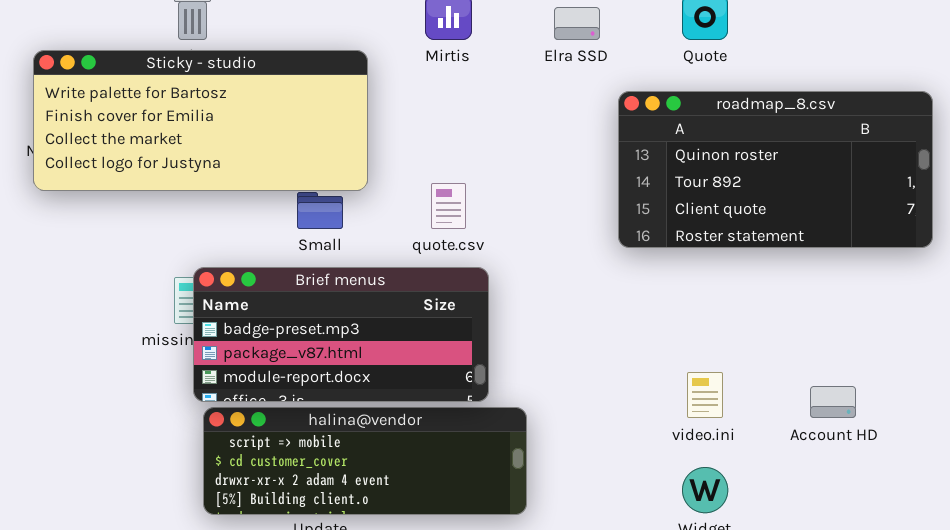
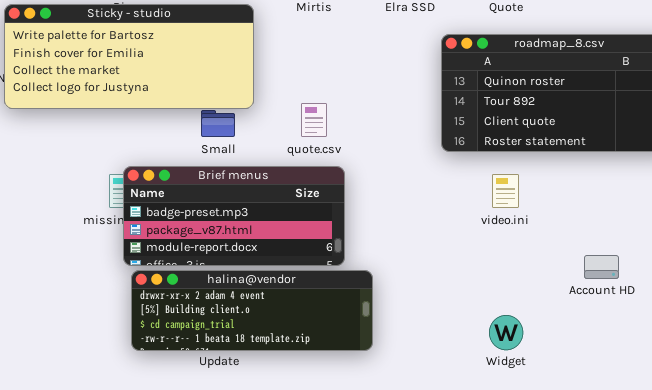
video.ini: [687,372,723,418] -> [492,174,519,208], moved
halina@vendor: [203,407,527,515] -> [131,270,373,351], scrolled down 2 rows

